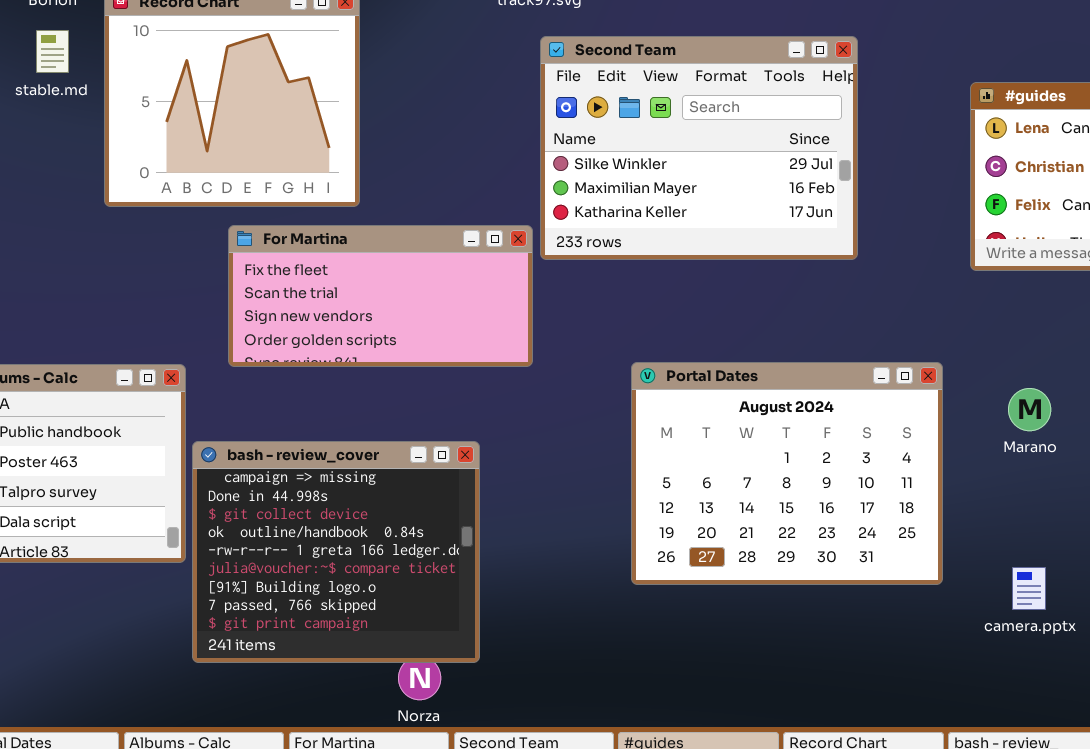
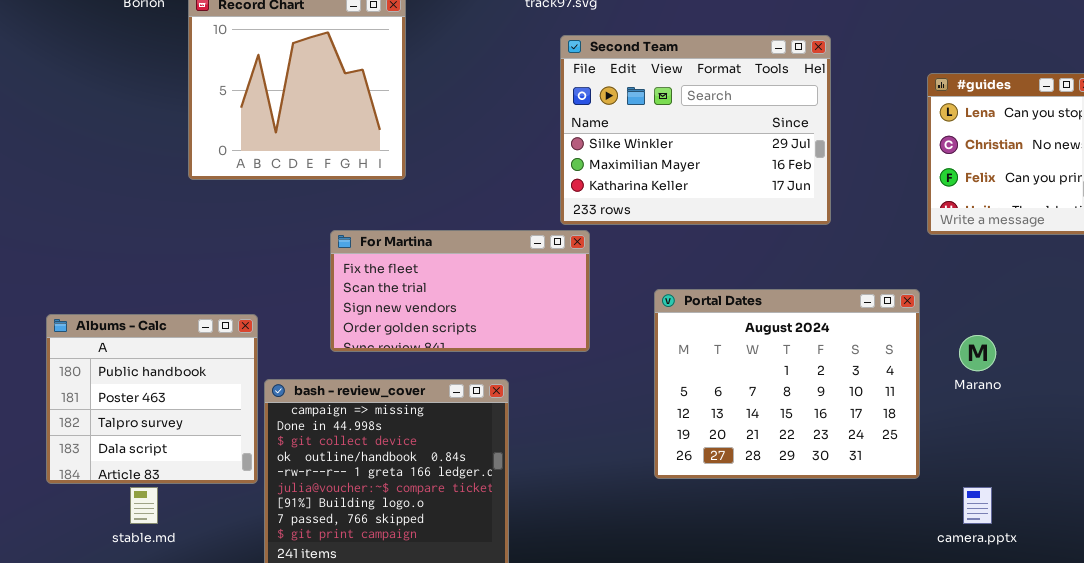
stable.md: [36,30,69,73] -> [130,487,158,524], moved
For Martina: [228,225,533,367] -> [330,230,590,352], moved
Portal Dates: [631,362,943,585] -> [654,289,920,479], moved

